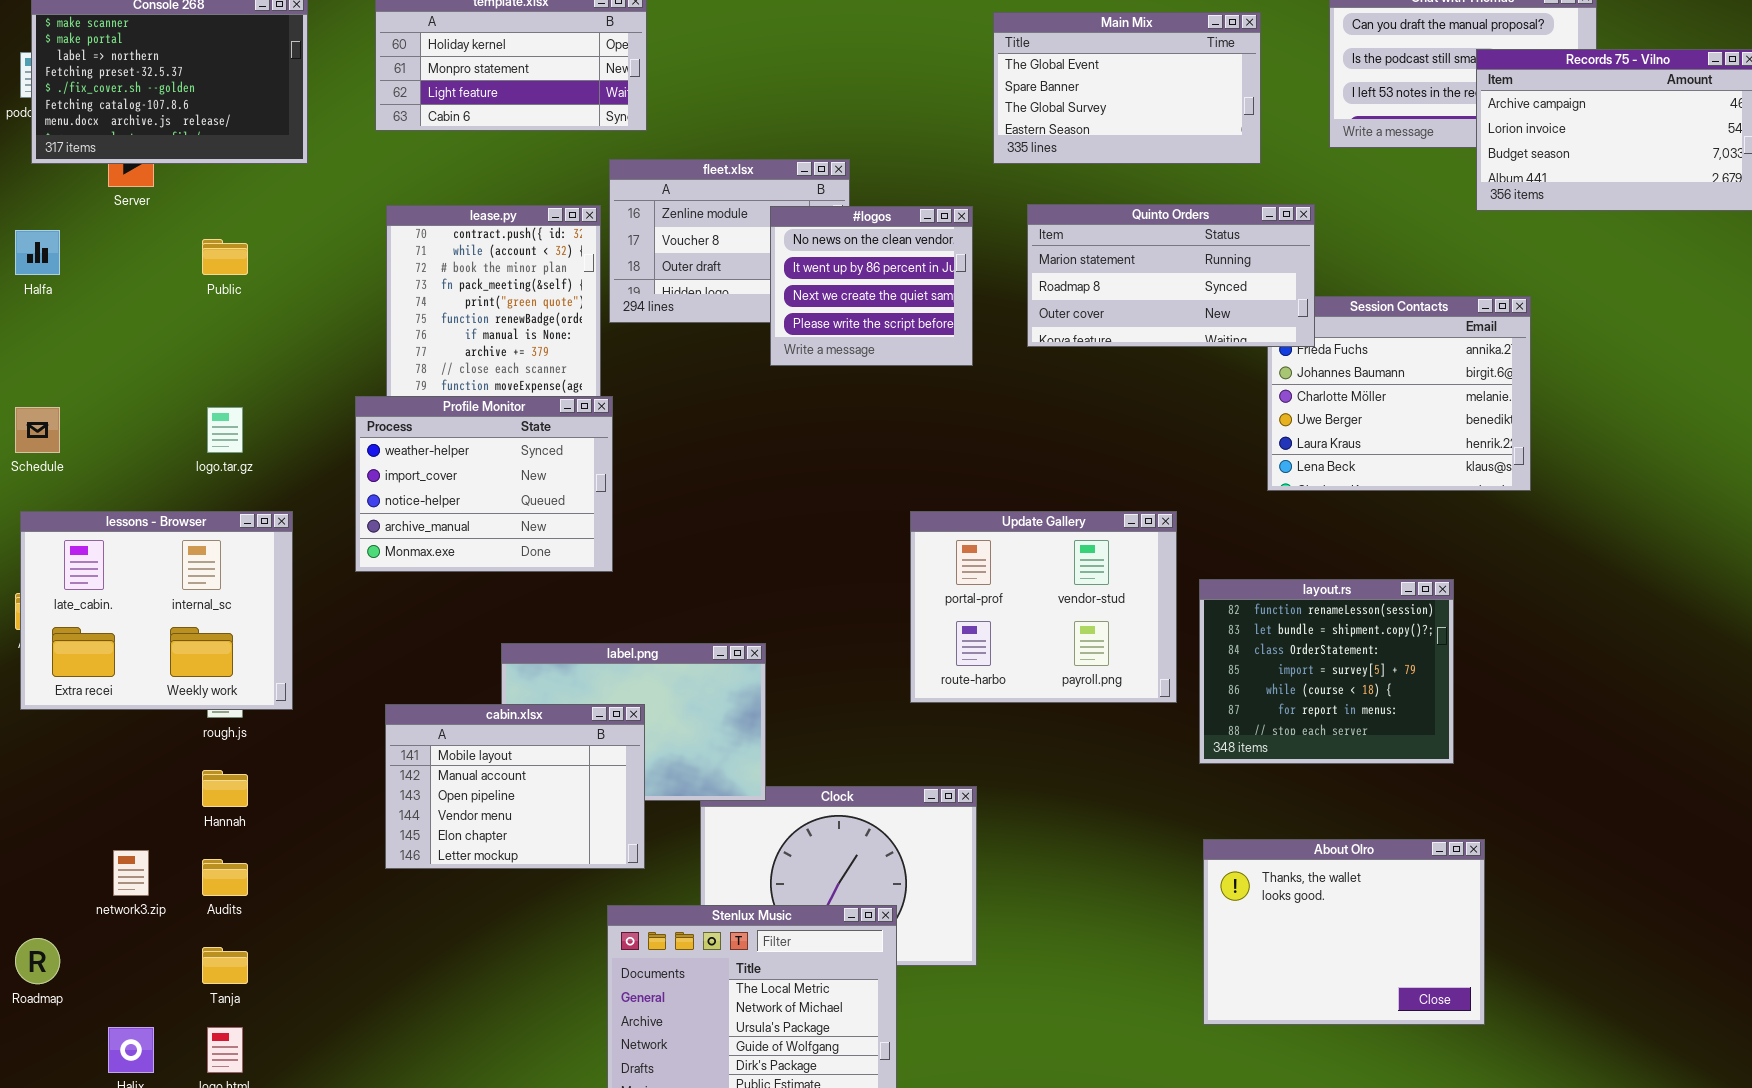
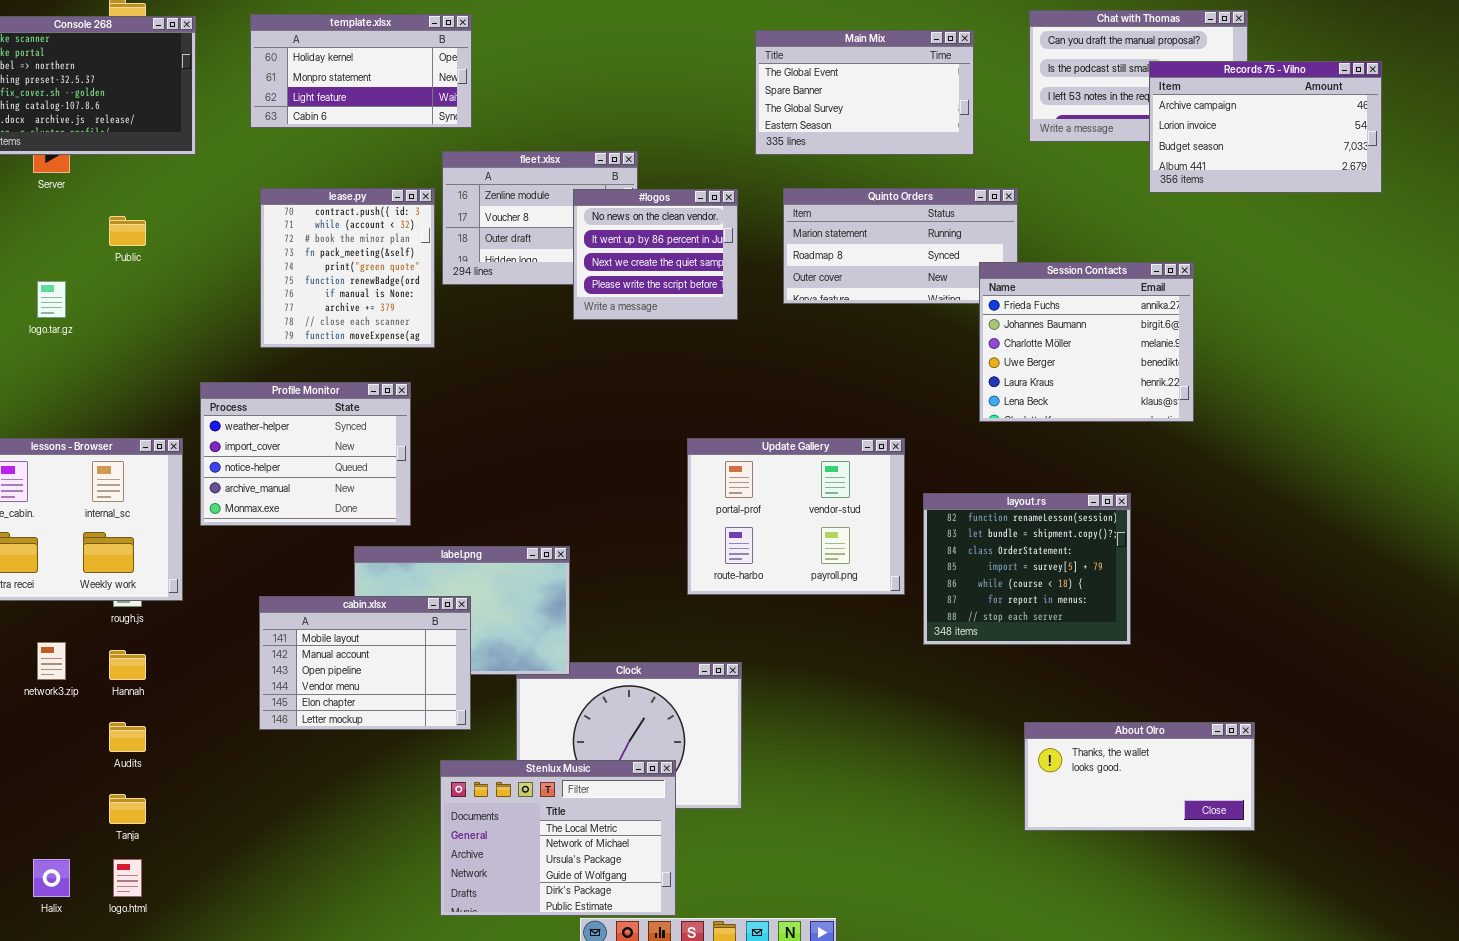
Session Contacts: [1267,296,1531,491] -> [979,262,1194,422], raised
Profile Monitor: [355,396,613,572] -> [200,382,411,526], moved
logo.tar.gz: [207,407,243,453] -> [37,281,66,318], moved
About Olro: [1203,839,1485,1025] -> [1024,722,1255,831], moved, resized
network3.zip: [113,850,149,896] -> [37,642,66,680], moved

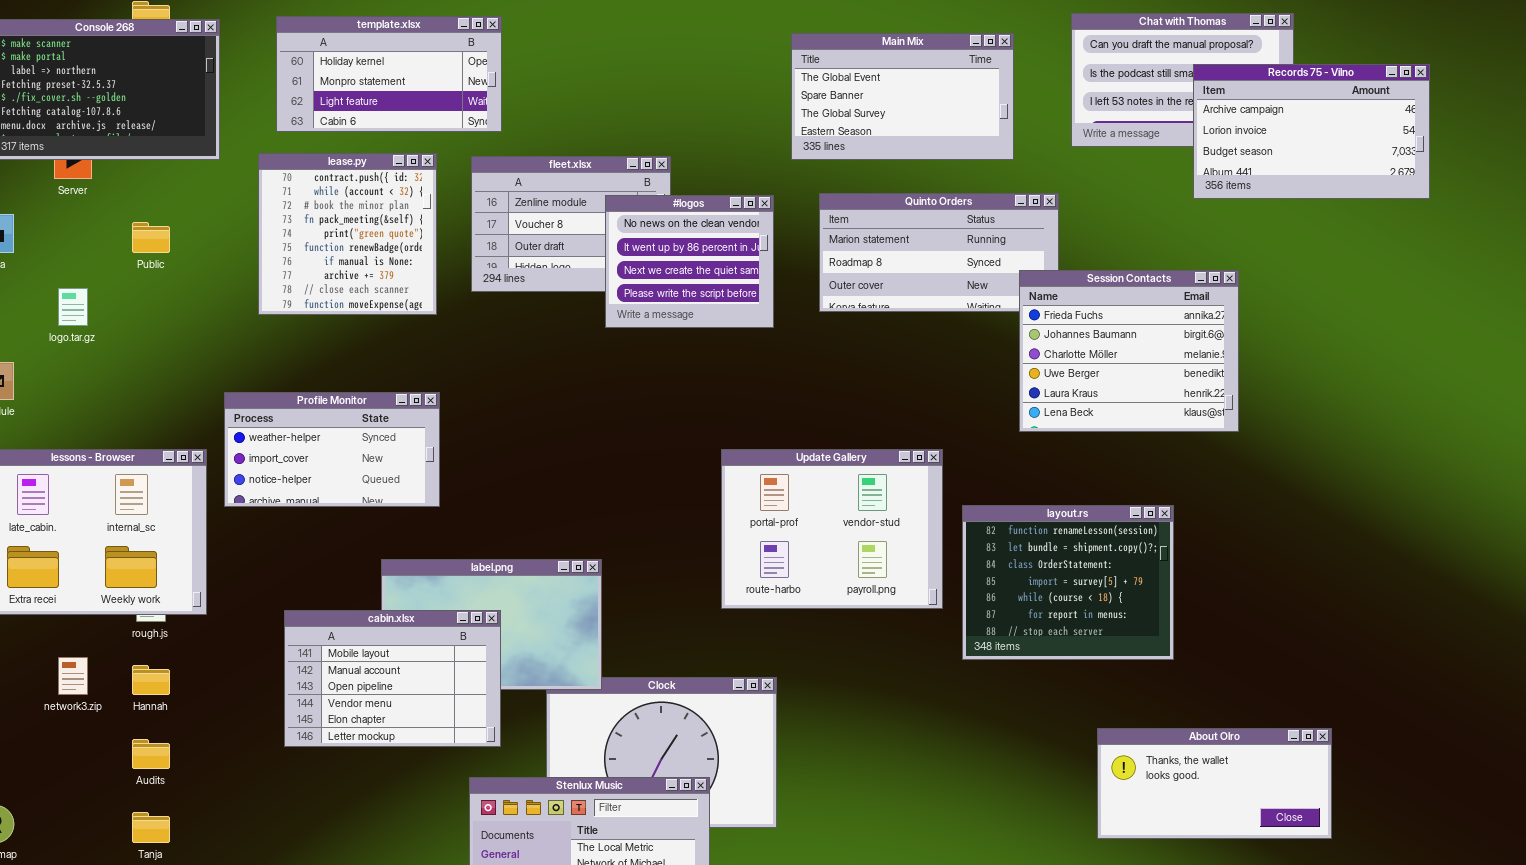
lease.py: [260,188,435,348] -> [258,153,437,315], moved
Profile Monitor: [200,382,411,526] -> [224,392,440,507], resized
About Olro: [1024,722,1255,831] -> [1097,728,1332,839], moved

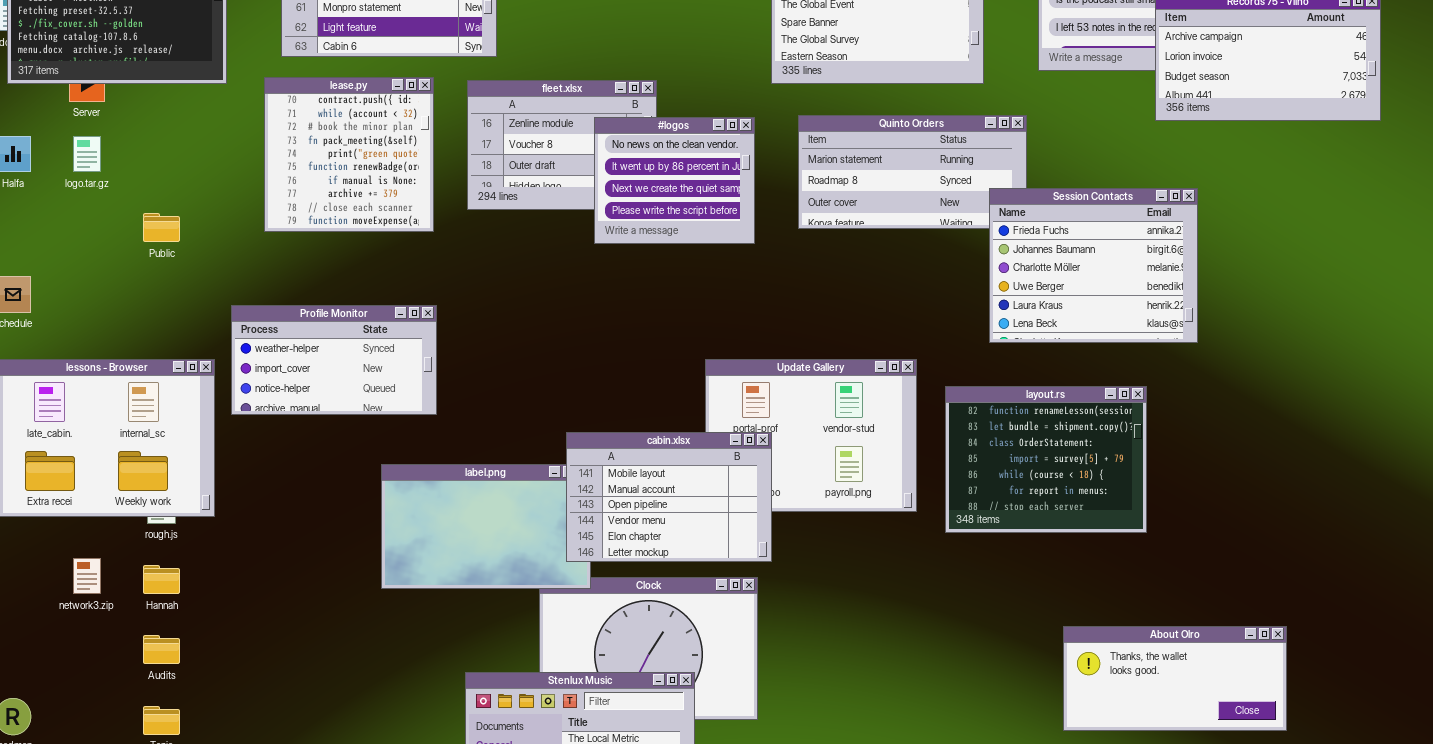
Public: [132,222,170,253] -> [143,213,180,242], moved
logo.tar.gz: [58,288,88,326] -> [73,136,101,172], moved
layout.rs: [962,505,1174,660] -> [945,386,1147,533], moved
cabin.xlsx: [284,610,501,747] -> [566,432,772,562], moved

